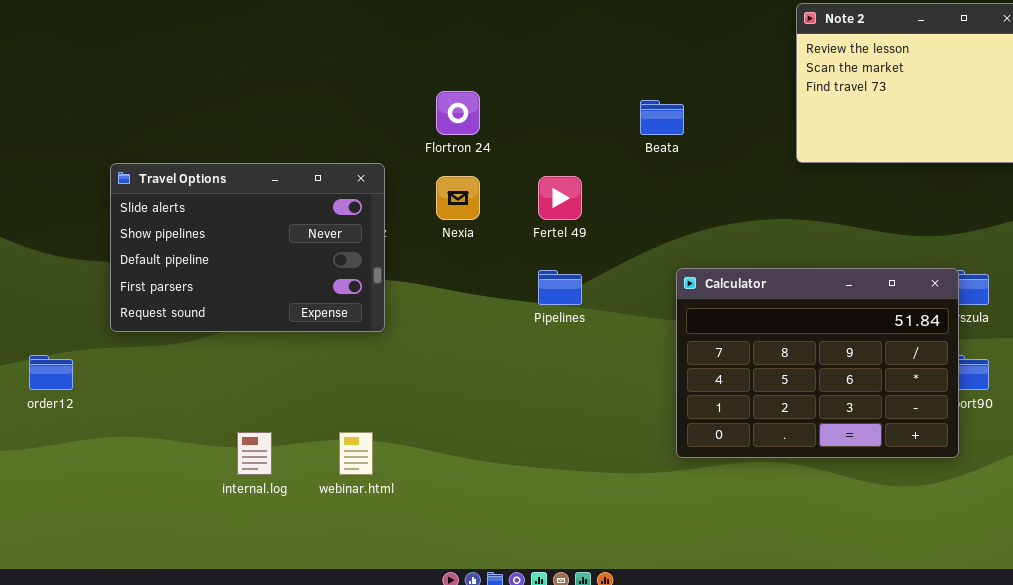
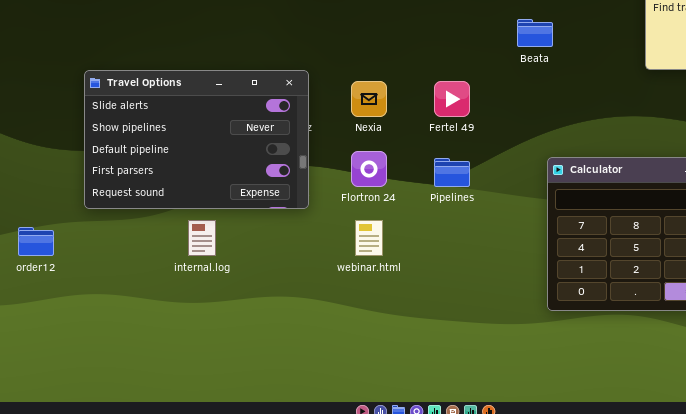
Flortron 24: [436,91,480,135] -> [351,151,387,187], moved
internal.log: [237,432,272,475] -> [188,220,216,256], moved
webinar.html: [339,432,373,475] -> [355,220,383,256], moved

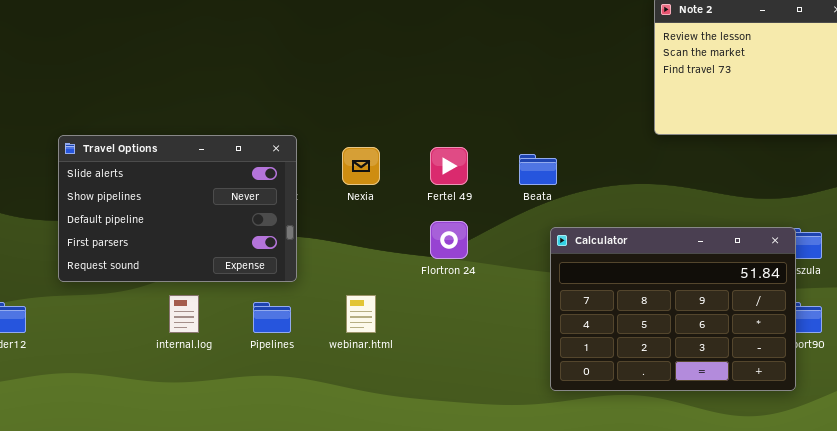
Beata: [517,19,553,47] -> [519,154,557,185], moved
Flortron 24: [351,151,387,187] -> [430,221,468,259], moved
Pipelines: [434,158,470,187] -> [253,302,291,333], moved

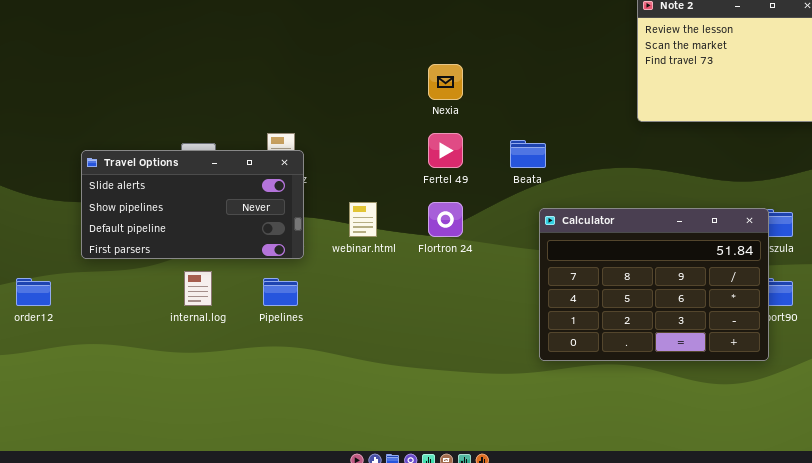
Travel Options: [58,135,297,282] -> [81,150,304,259], resized
Nexia: [342,147,380,185] -> [428,64,463,100], moved
webinar.html: [346,295,376,333] -> [349,202,377,237], moved

